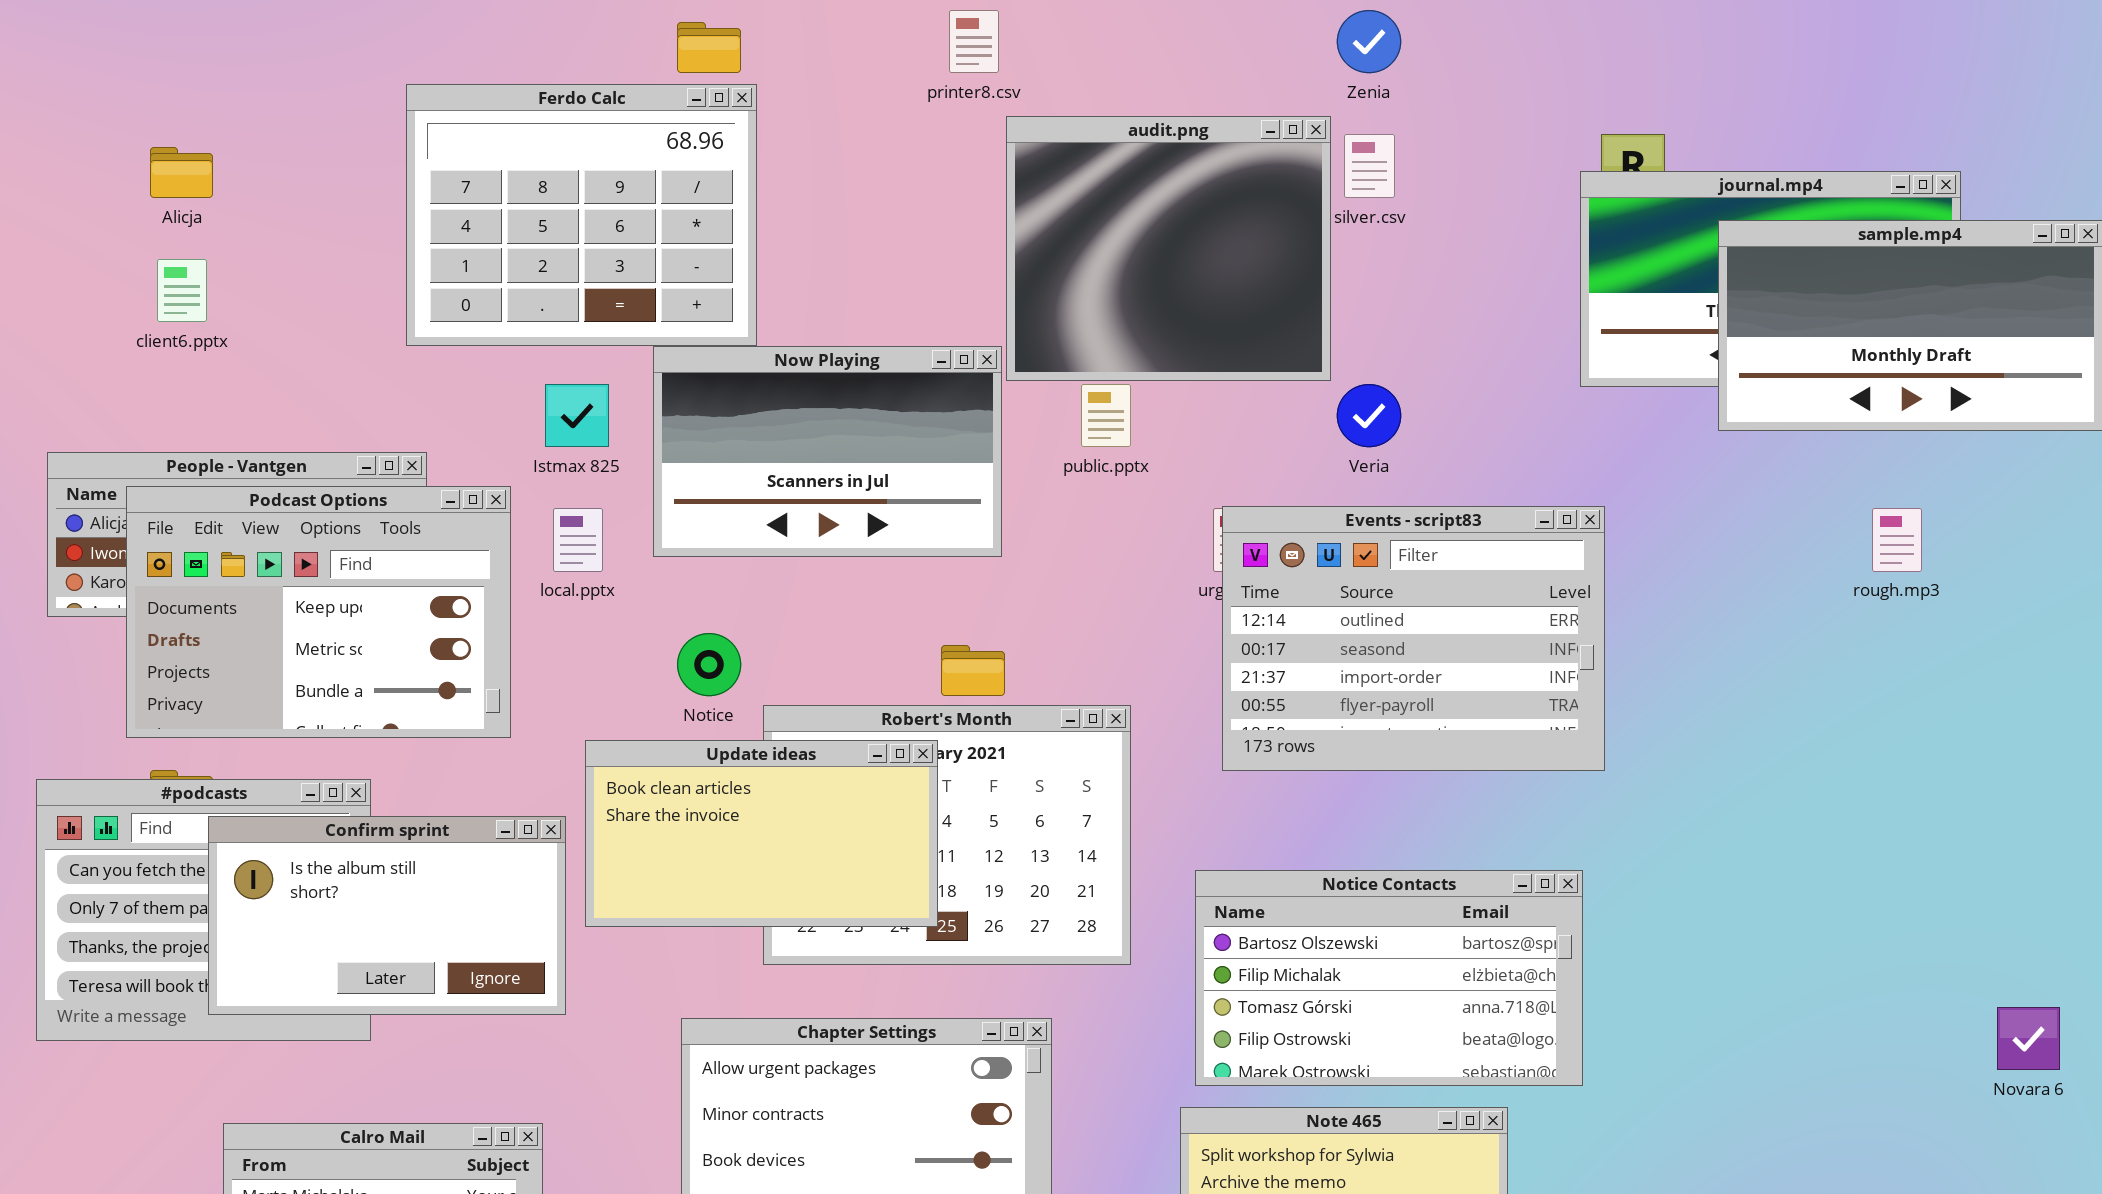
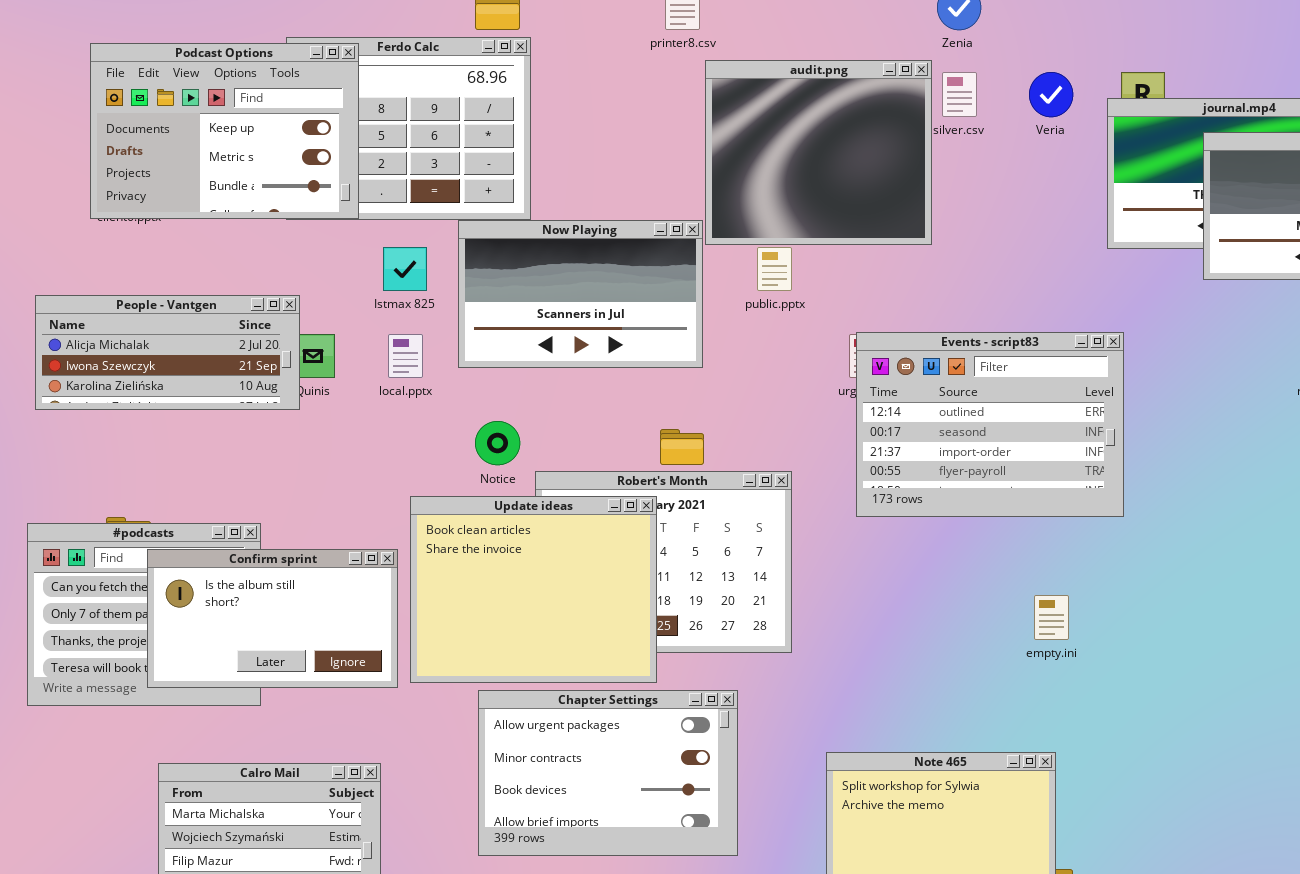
Veria: [1337,384,1401,447] -> [1029,72,1073,117], moved
Podcast Options: [126,486,511,738] -> [90,43,359,219], moved
Update ideas: [585,740,938,927] -> [410,496,657,683], resized
Notice Contacts: [1195,870,1583,1086] -> none, closed

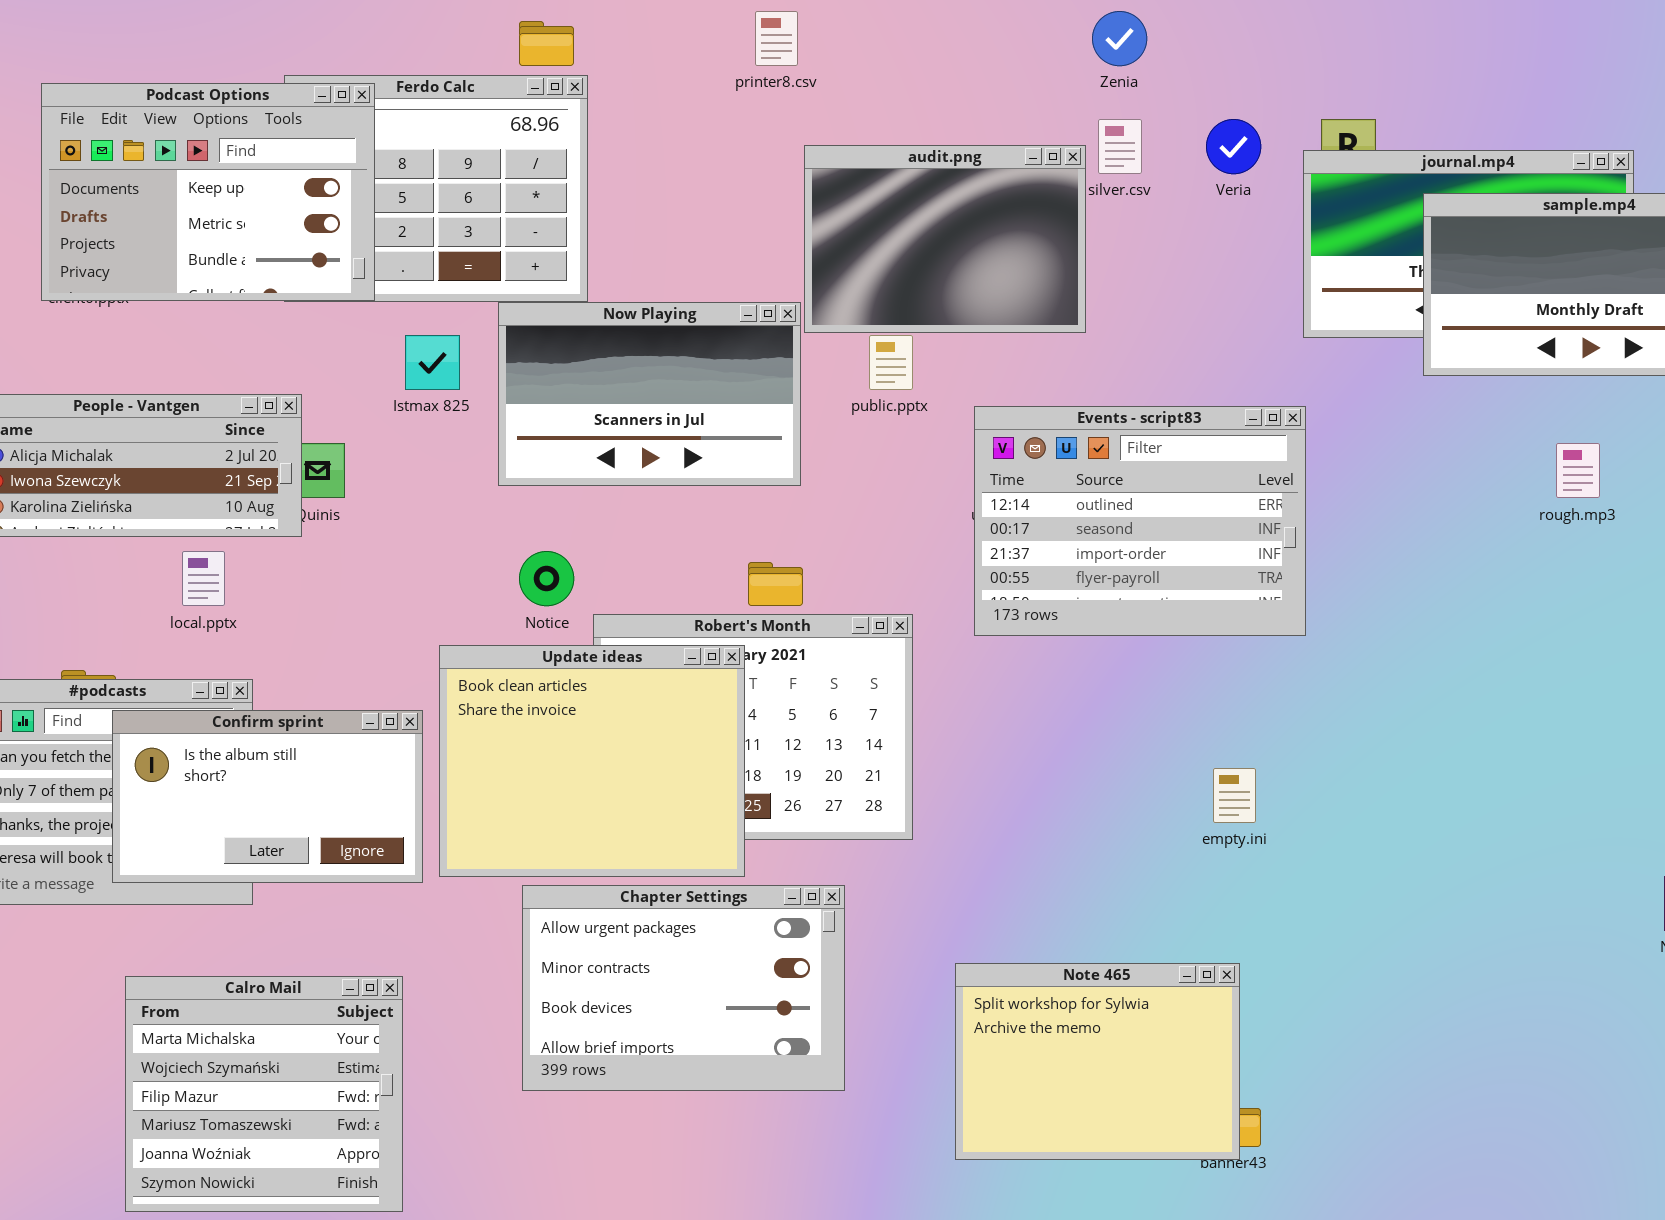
audit.png: [705,60,932,245] -> [804,145,1086,333], resized
Events - script83: [856,332,1124,517] -> [974,406,1306,636], moved
local.pptx: [388,334,423,378] -> [182,551,225,606], moved

